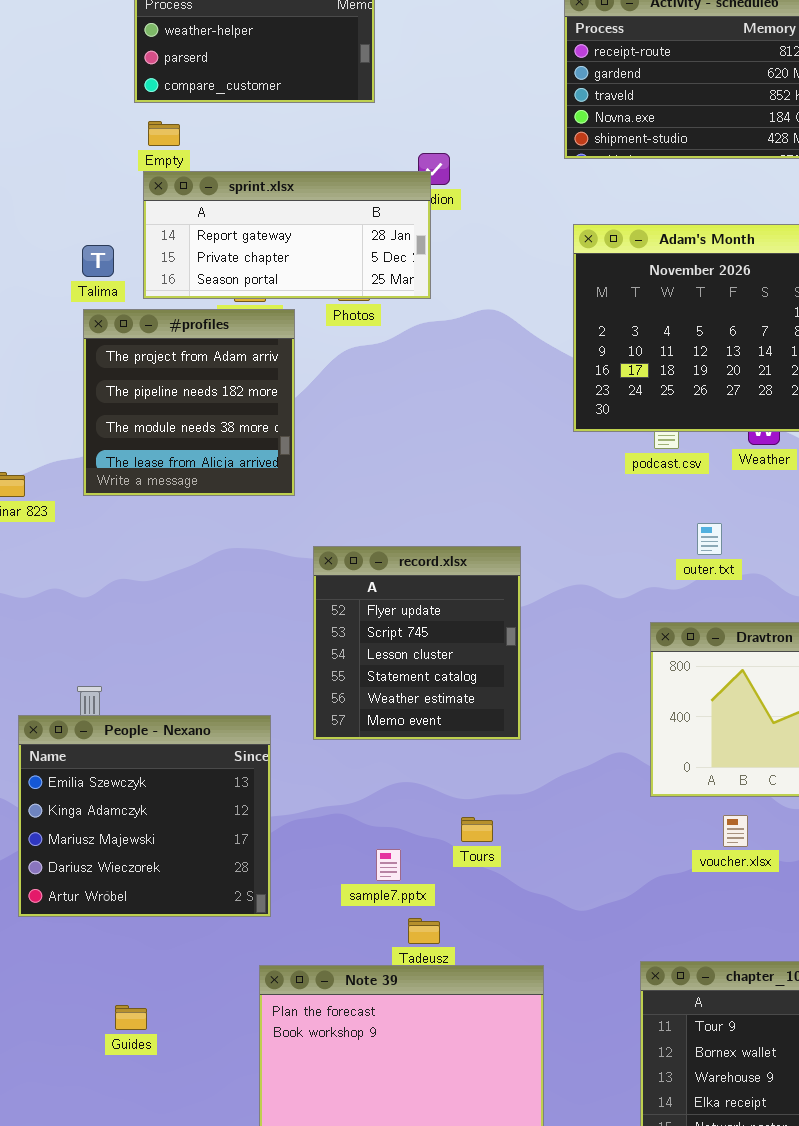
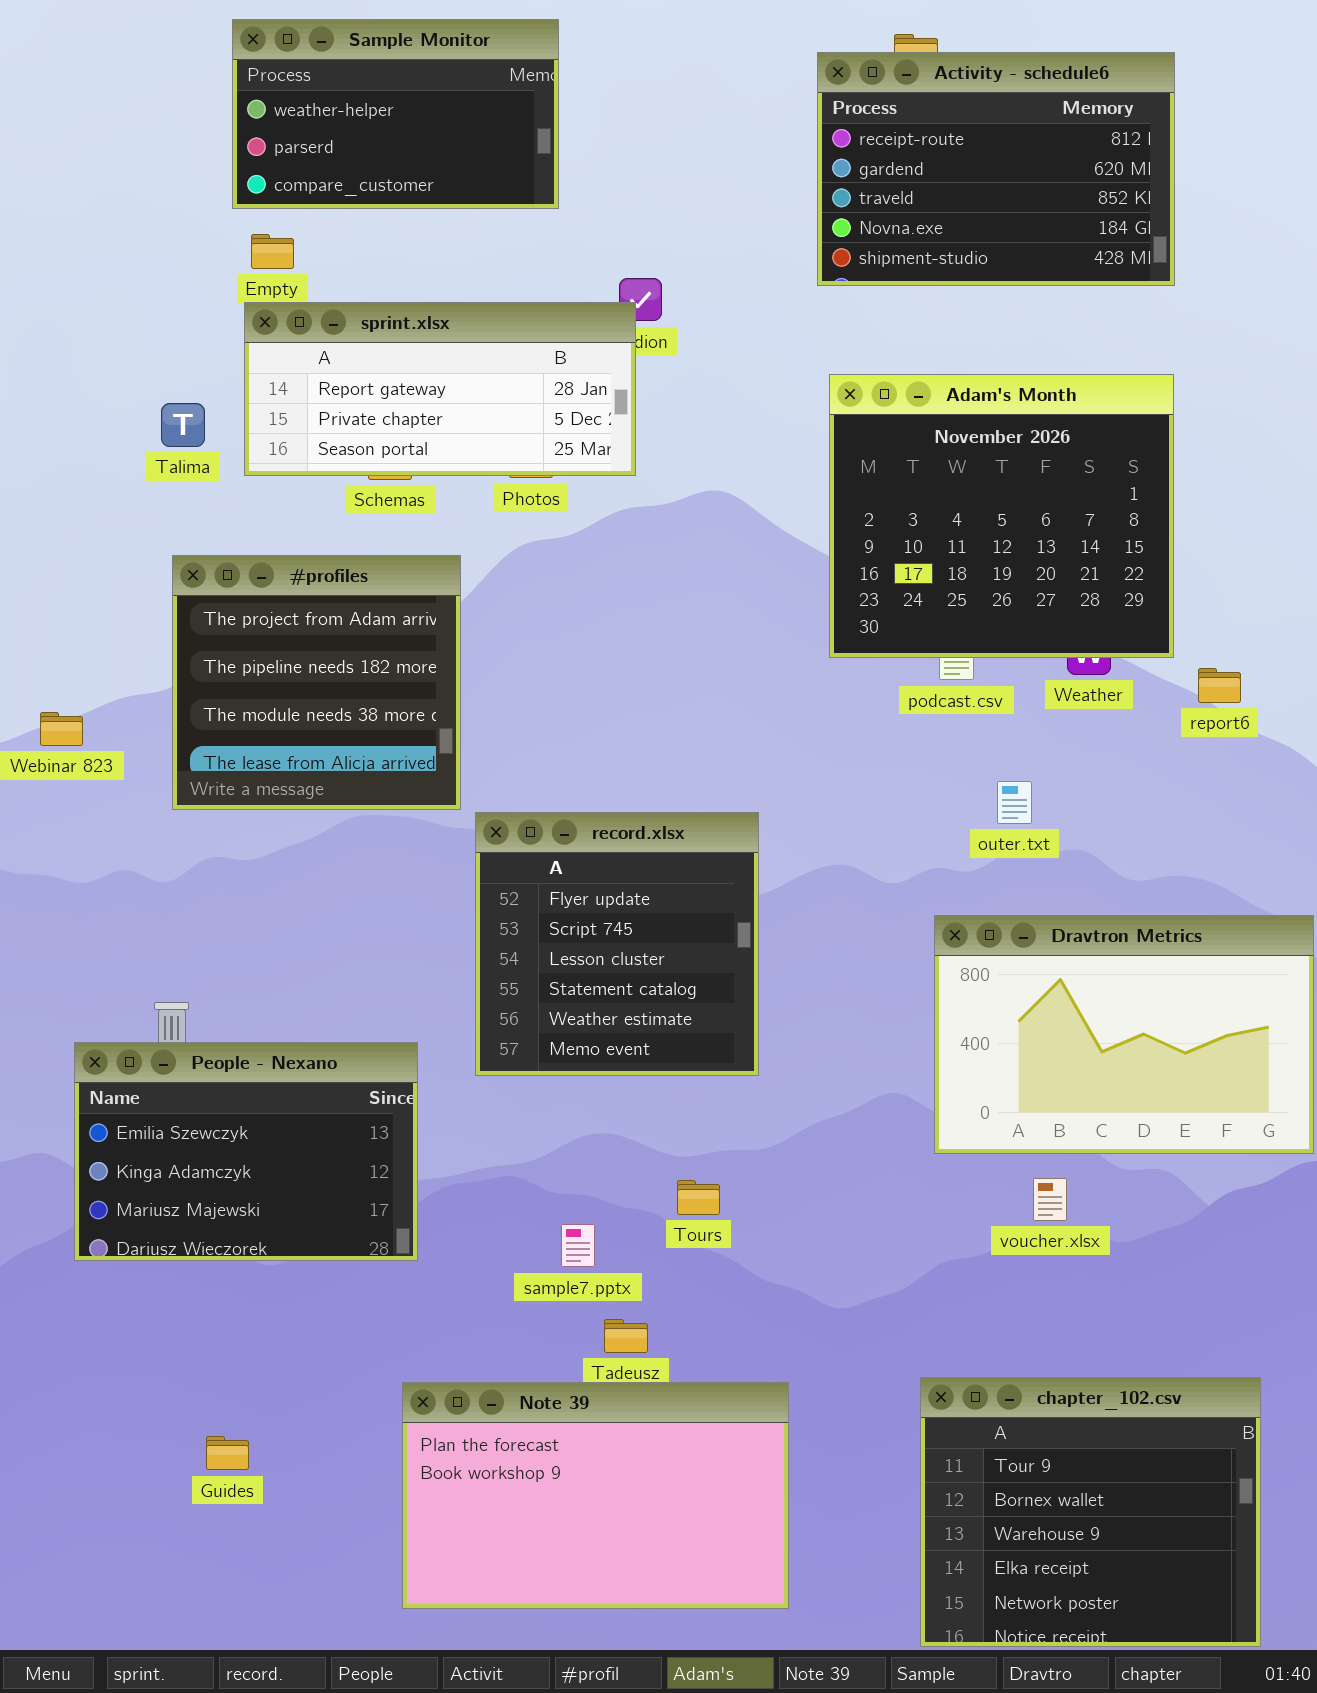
#profiles: [83,309,295,496] -> [172,555,461,810], moved
People - Nexano: [18,715,271,917] -> [74,1042,418,1261], resized

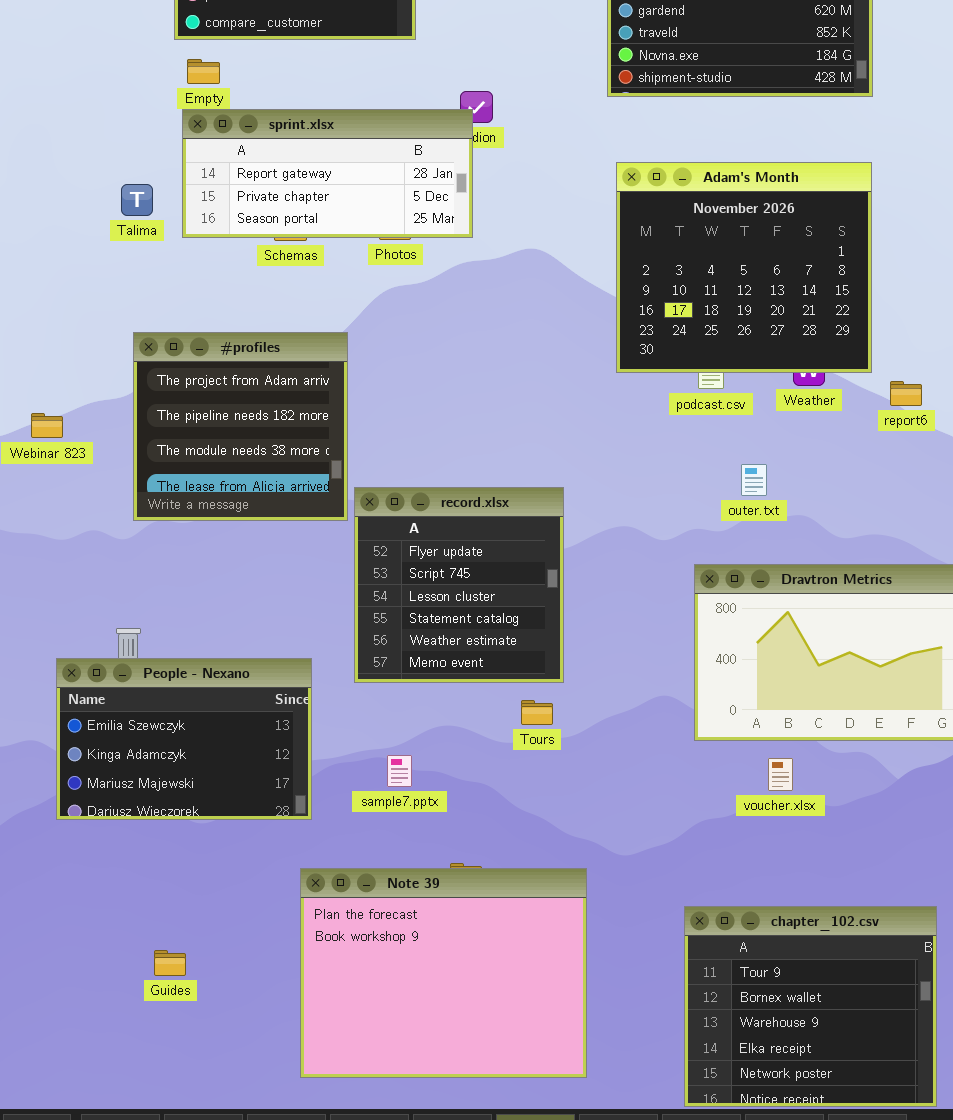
#profiles: [172,555,461,810] -> [133,332,348,521], moved
Tours: [677,1180,720,1215] -> [521,700,553,725], moved
sample7.pptx: [561,1224,595,1267] -> [387,755,412,787], moved
Note 39: [402,1382,789,1609] -> [300,868,587,1078], resized

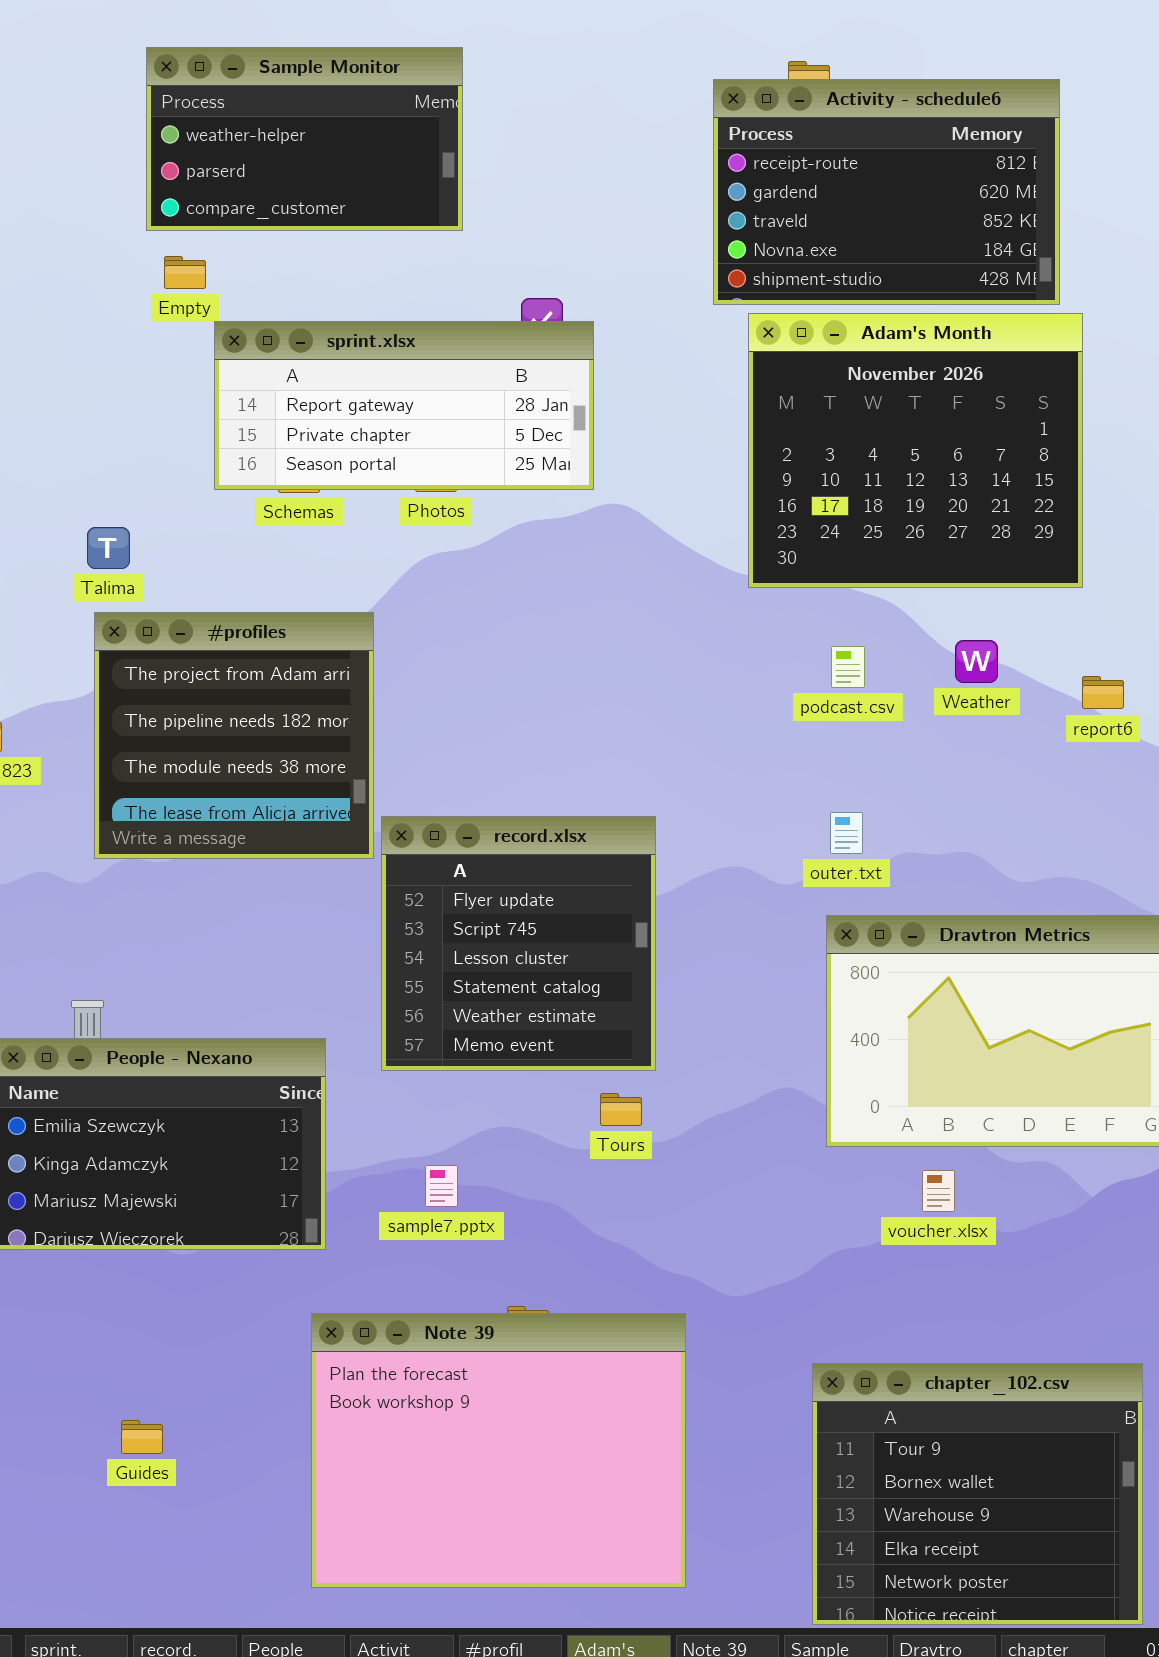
sprint.xlsx: [182,109,473,238] -> [214,321,594,490], moved
Adam's Month: [616,162,872,373] -> [748,313,1083,588], moved
Talima: [121,184,153,216] -> [87,527,130,569], moved
outer.txt: [741,464,767,496] -> [830,812,863,854], moved

